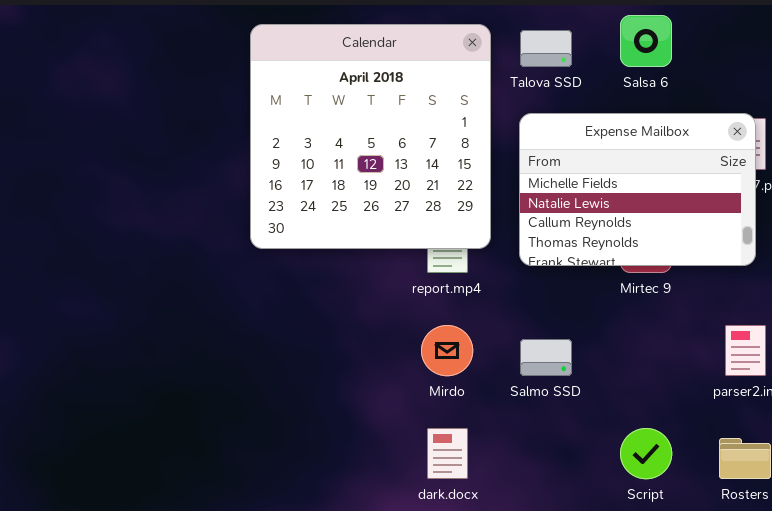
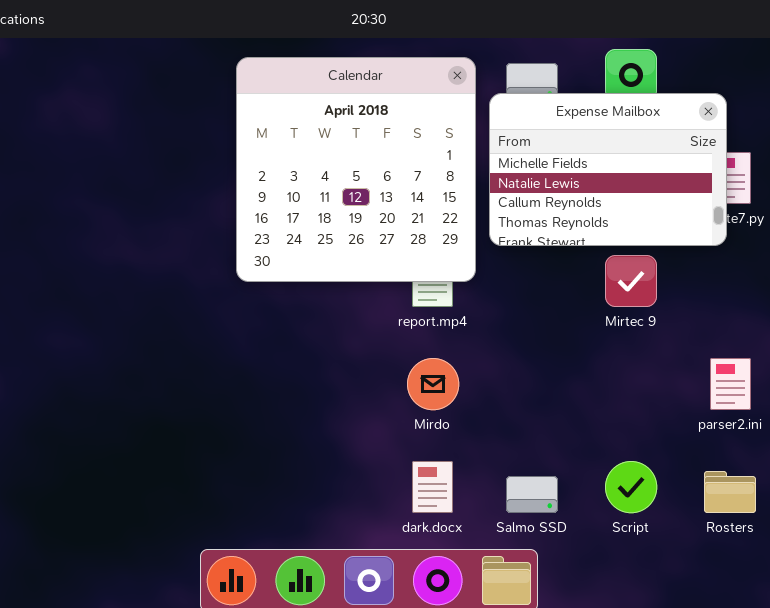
Expense Mailbox: [519,113,756,266] -> [489,93,727,246], moved
Salmo SSD: [520,339,572,376] -> [506,476,558,513], moved

